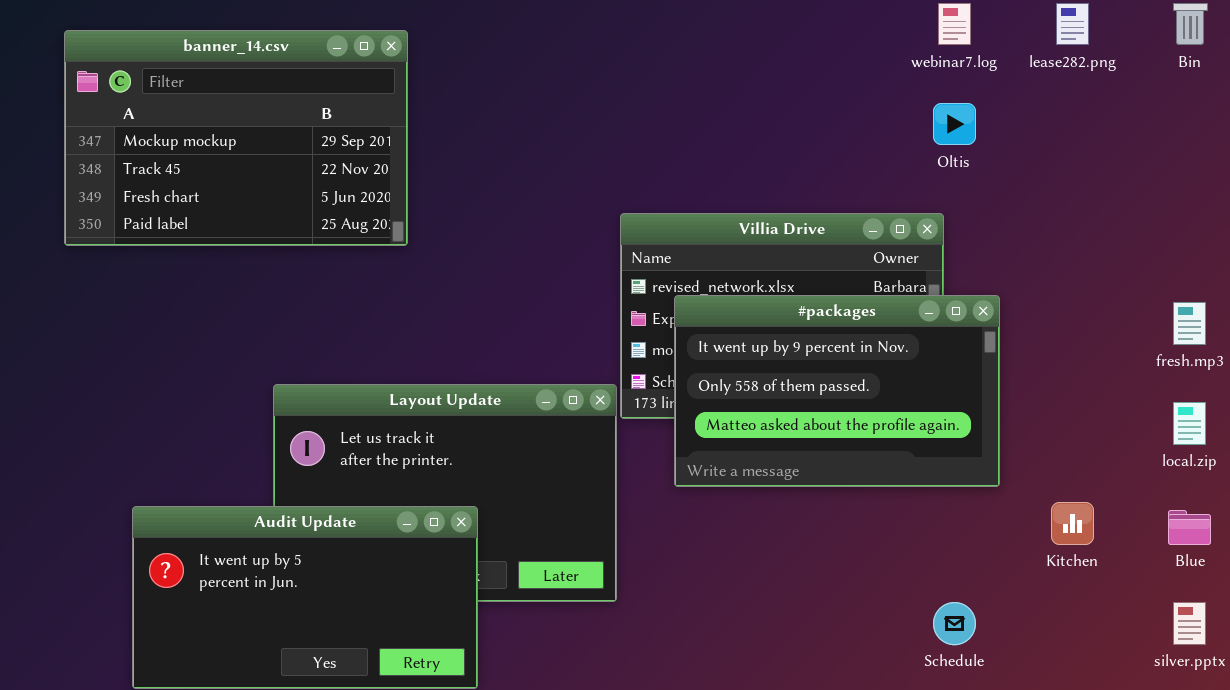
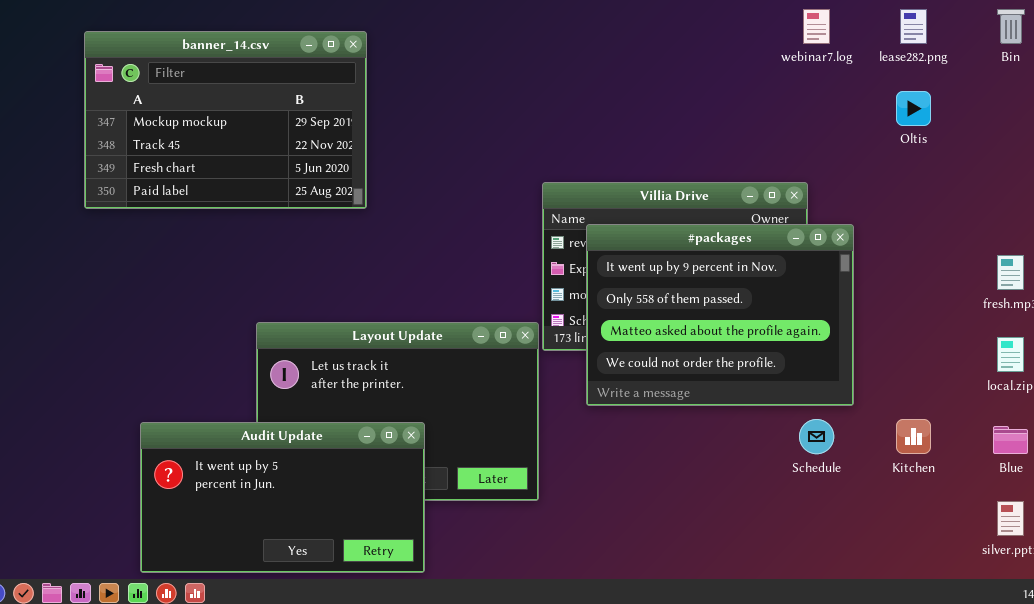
Oltis: [933,103,976,145] -> [896,91,931,126], moved
#packages: [674,295,1000,487] -> [586,224,854,406], resized
Schedule: [933,602,976,645] -> [799,419,834,454], moved

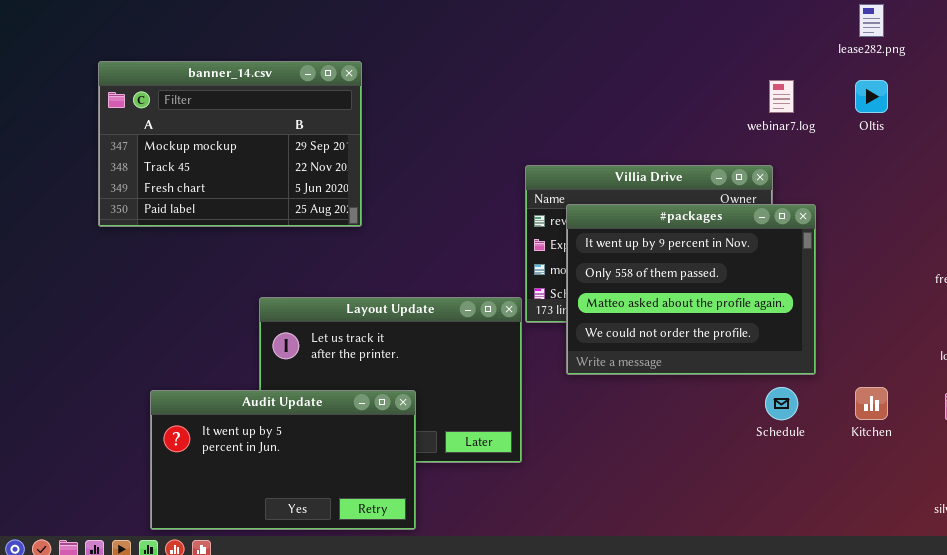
webinar7.log: [803,9,830,44] -> [769,80,794,113], moved
banner_14.csv: [84,31,367,209] -> [98,61,362,227], moved

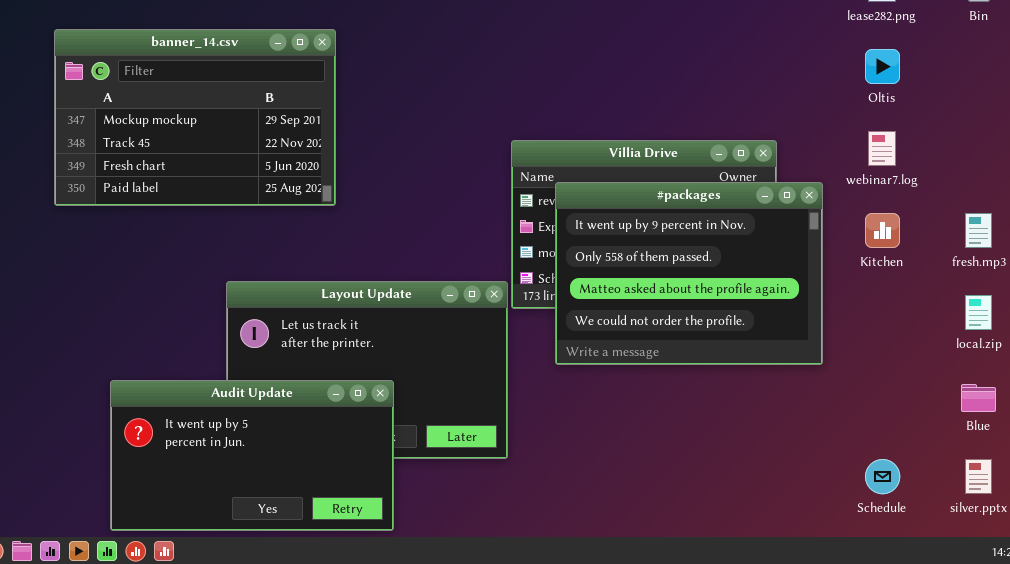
webinar7.log: [769,80,794,113] -> [868,131,896,166], moved
Schedule: [765,387,798,420] -> [865,459,900,494], moved
Kitchen: [855,387,888,420] -> [865,213,900,248], moved

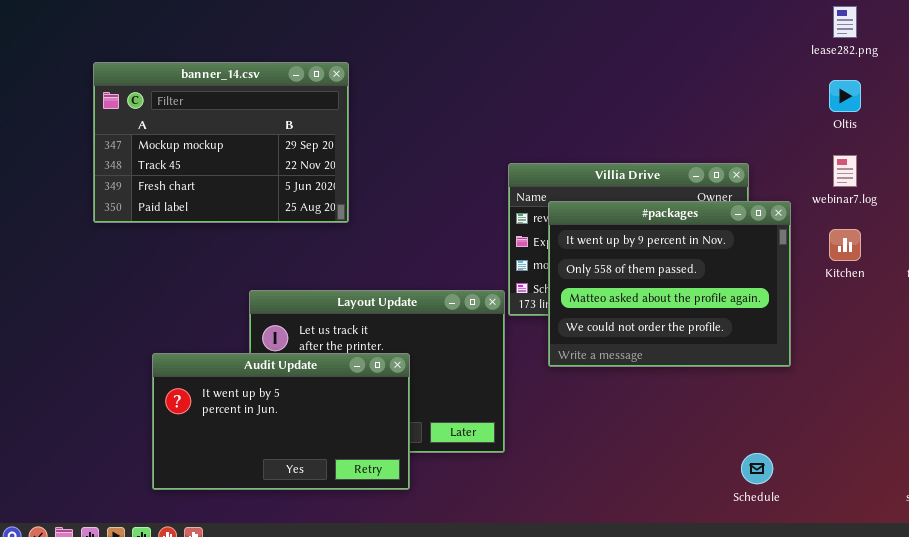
Audit Update: [110,380,394,531] -> [152,353,410,490], moved
Schedule: [865,459,900,494] -> [741,453,773,484], moved

